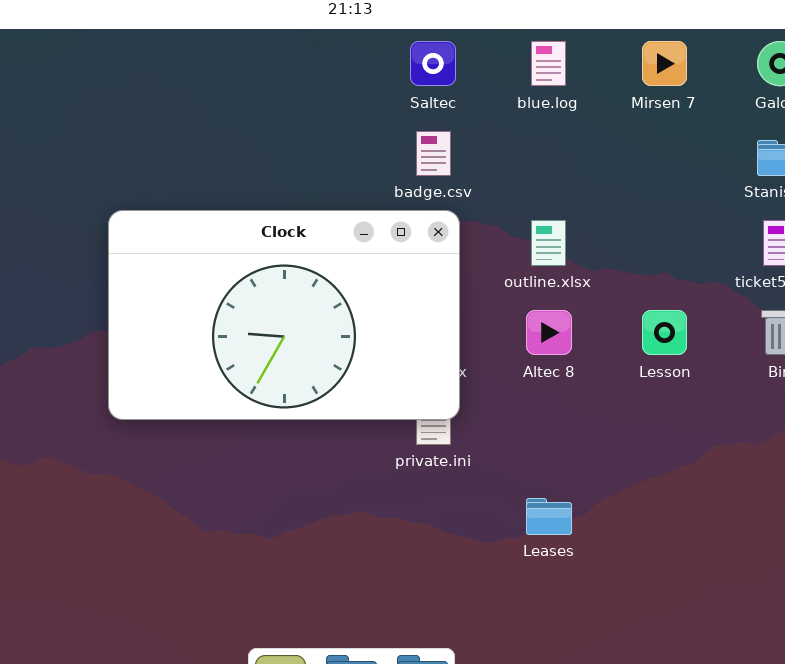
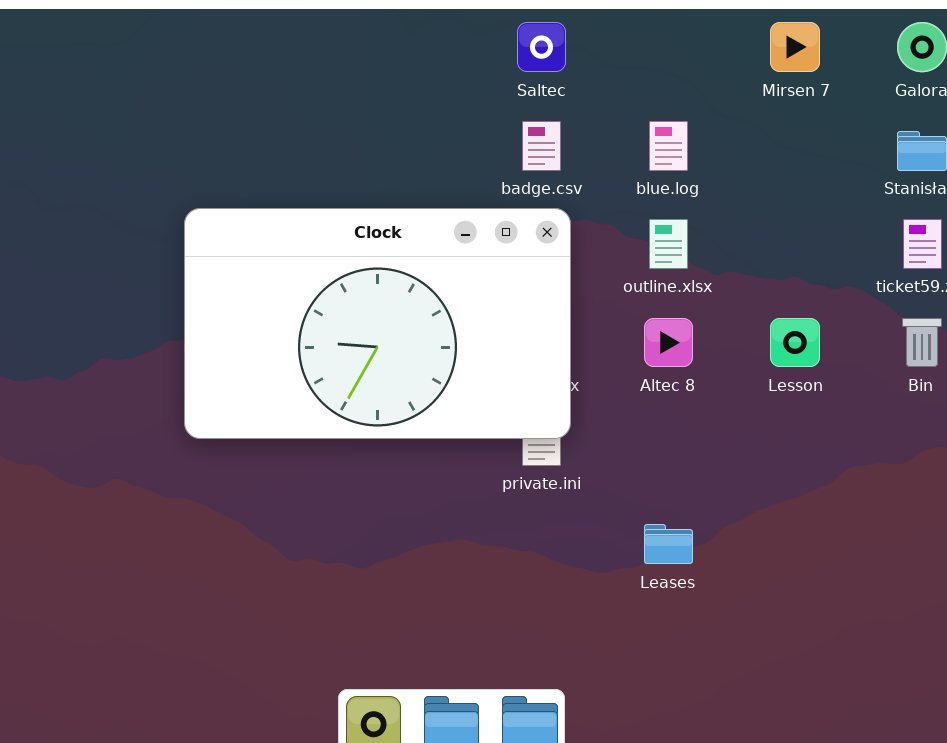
blue.log: [531,41,566,86] -> [649,121,688,171], moved

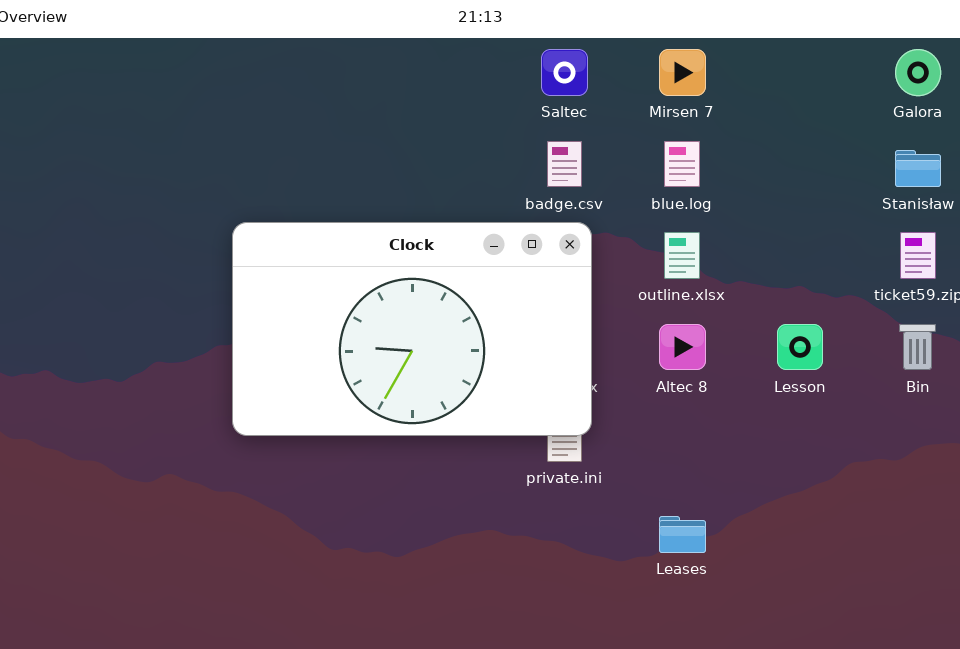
Mirsen 7: [770,22,820,72] -> [659,49,706,96], moved

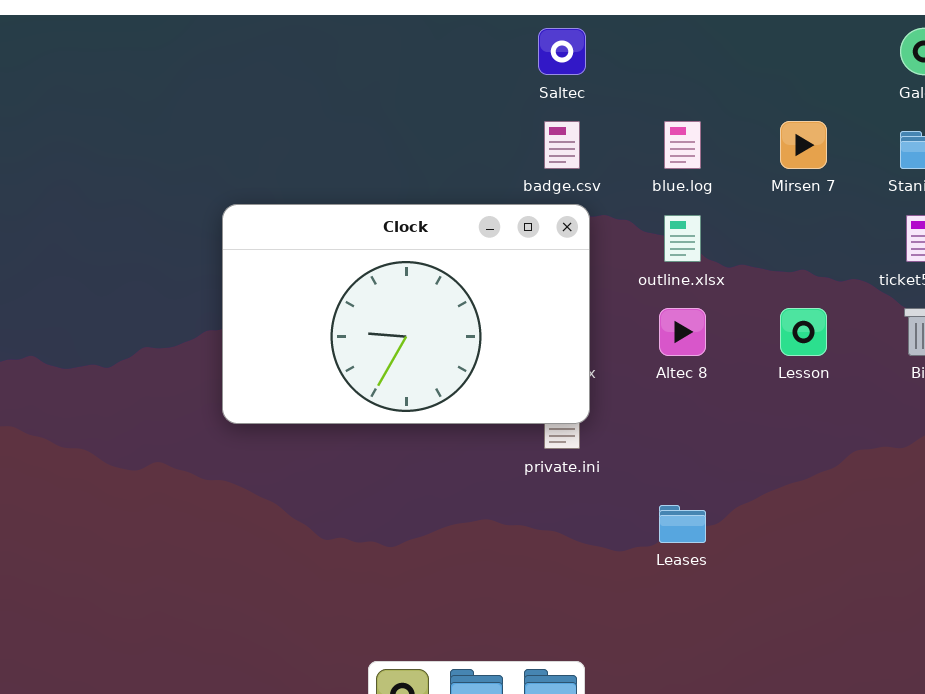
Mirsen 7: [659,49,706,96] -> [780,121,827,169], moved

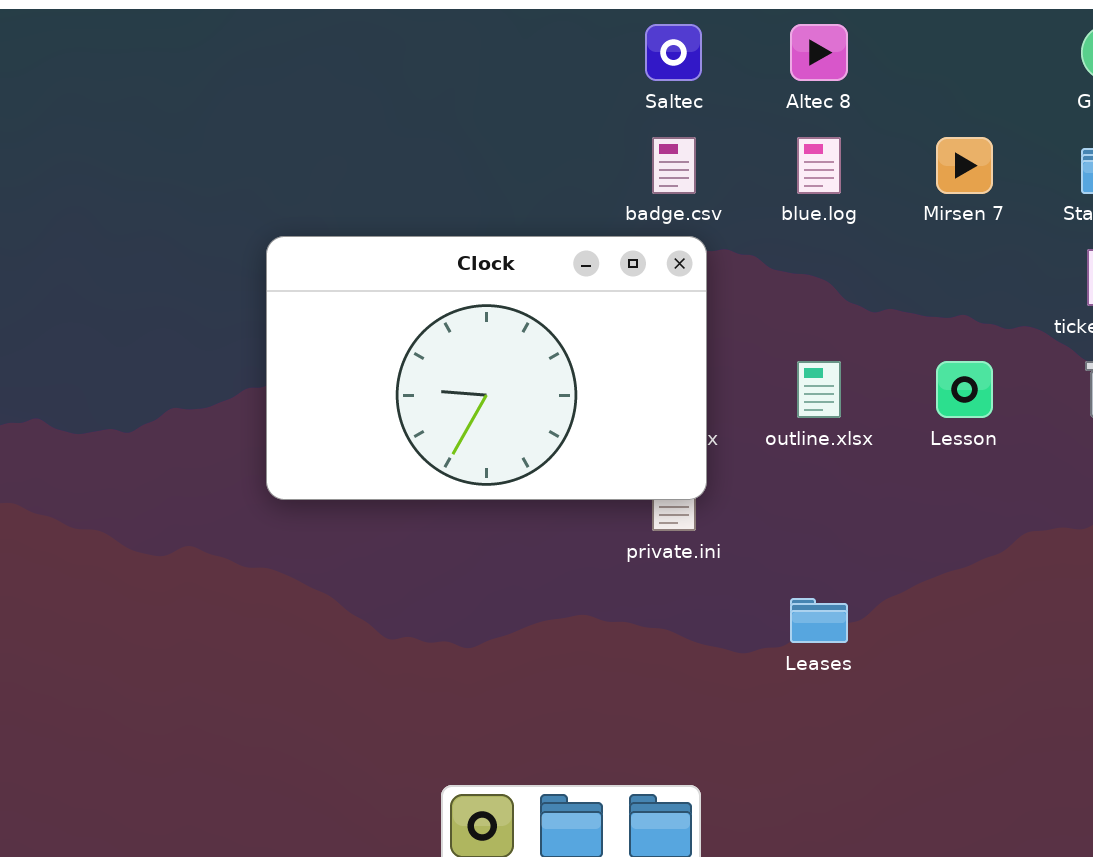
outline.xlsx: [664,215,701,262] -> [797,361,841,418], moved
Altec 8: [659,308,706,356] -> [790,24,848,81], moved

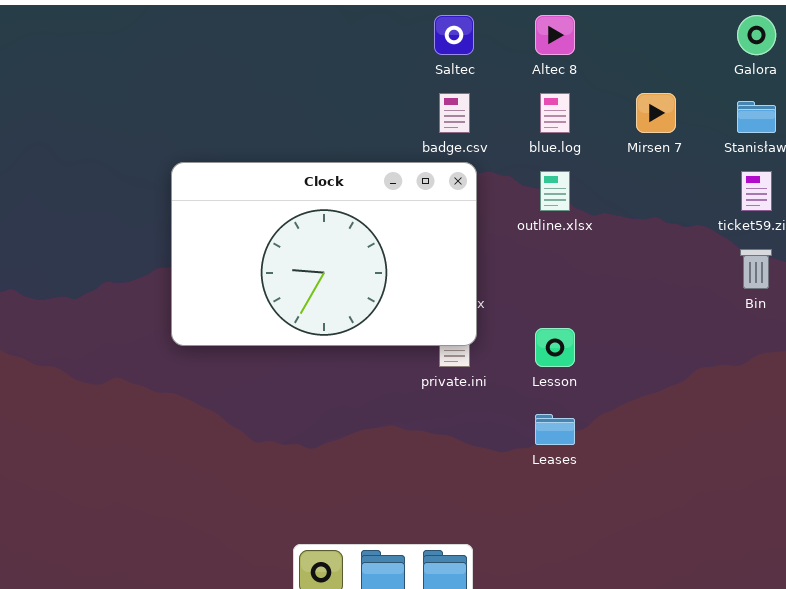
outline.xlsx: [797,361,841,418] -> [540,171,570,211], moved
Lesson: [936,361,993,418] -> [535,328,575,367], moved

